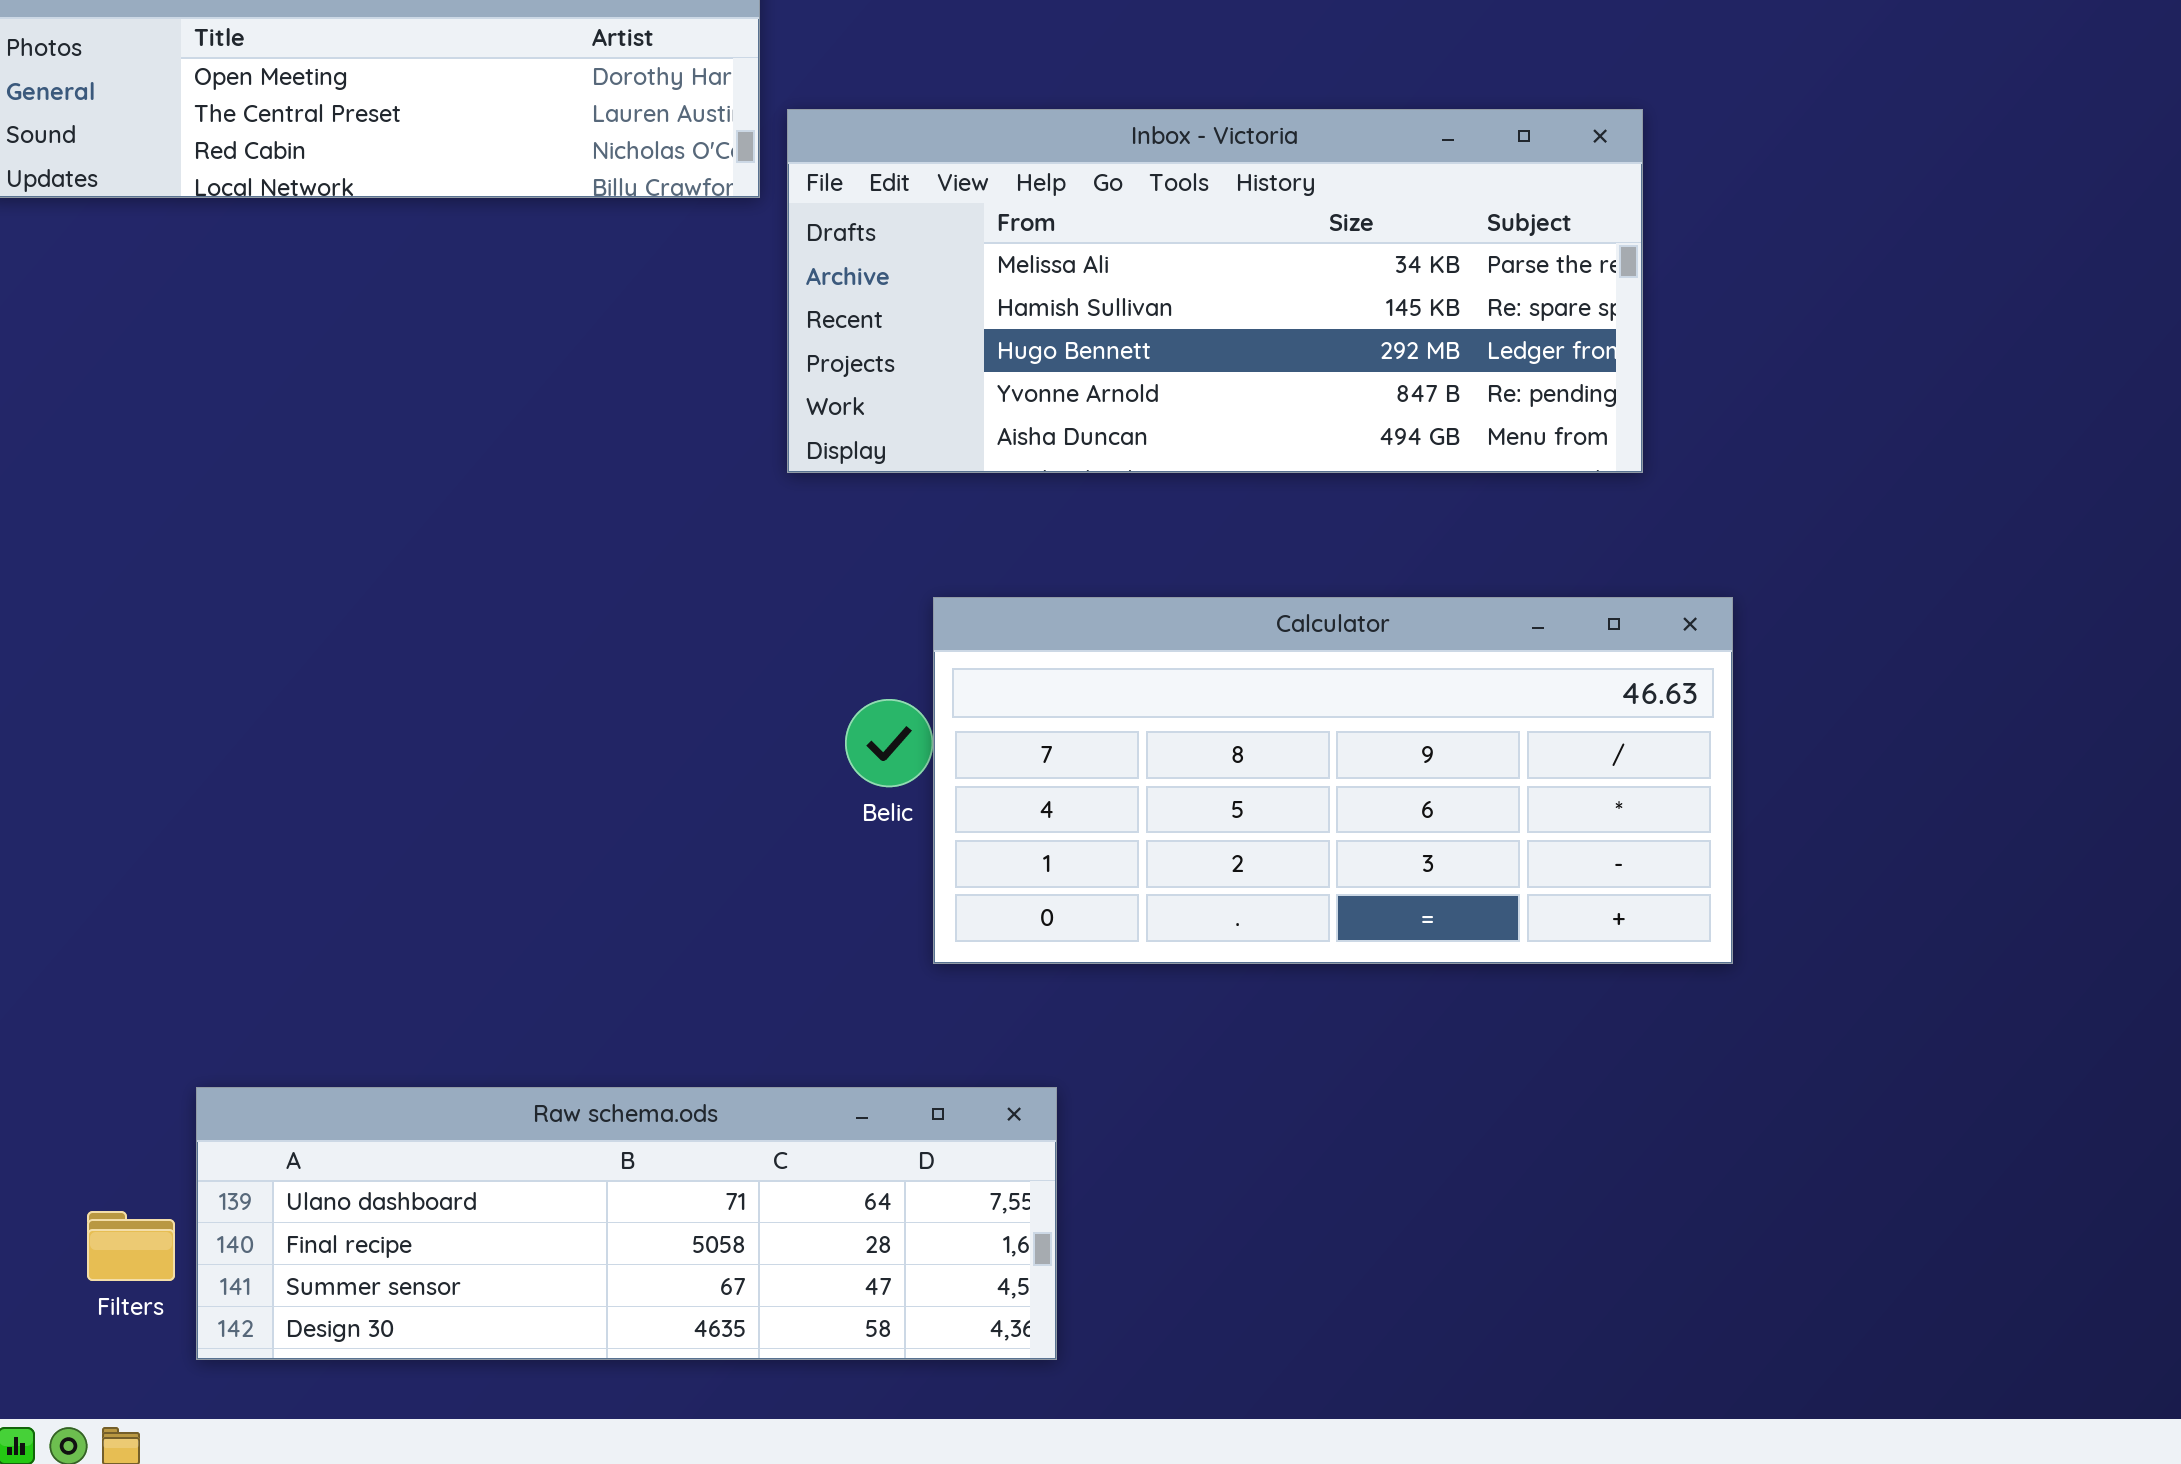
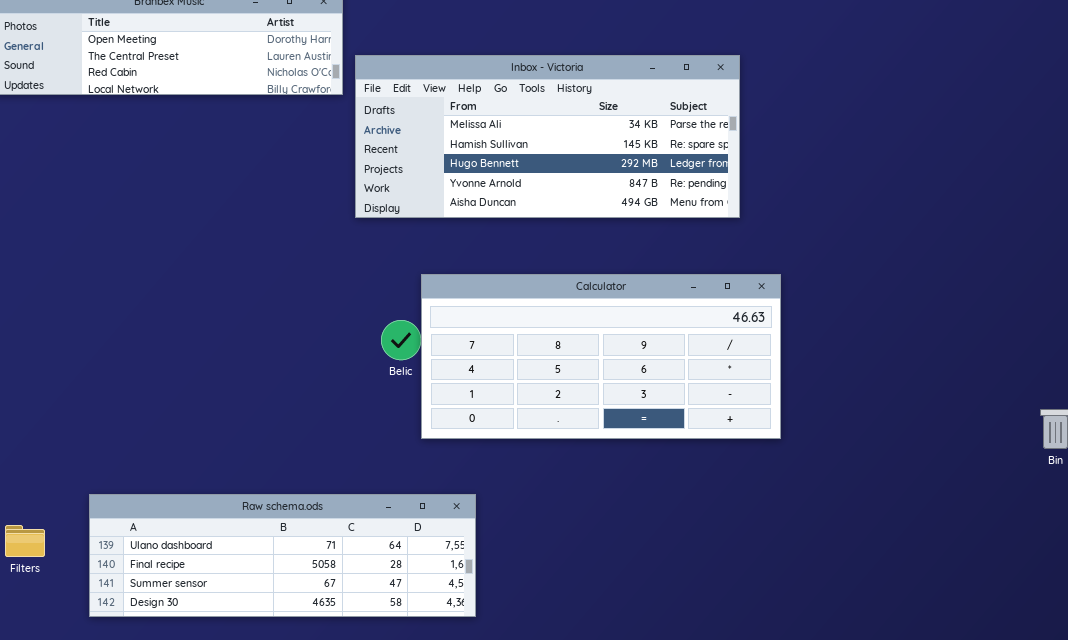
Filters: [87,1211,175,1281] -> [5,525,45,557], moved

